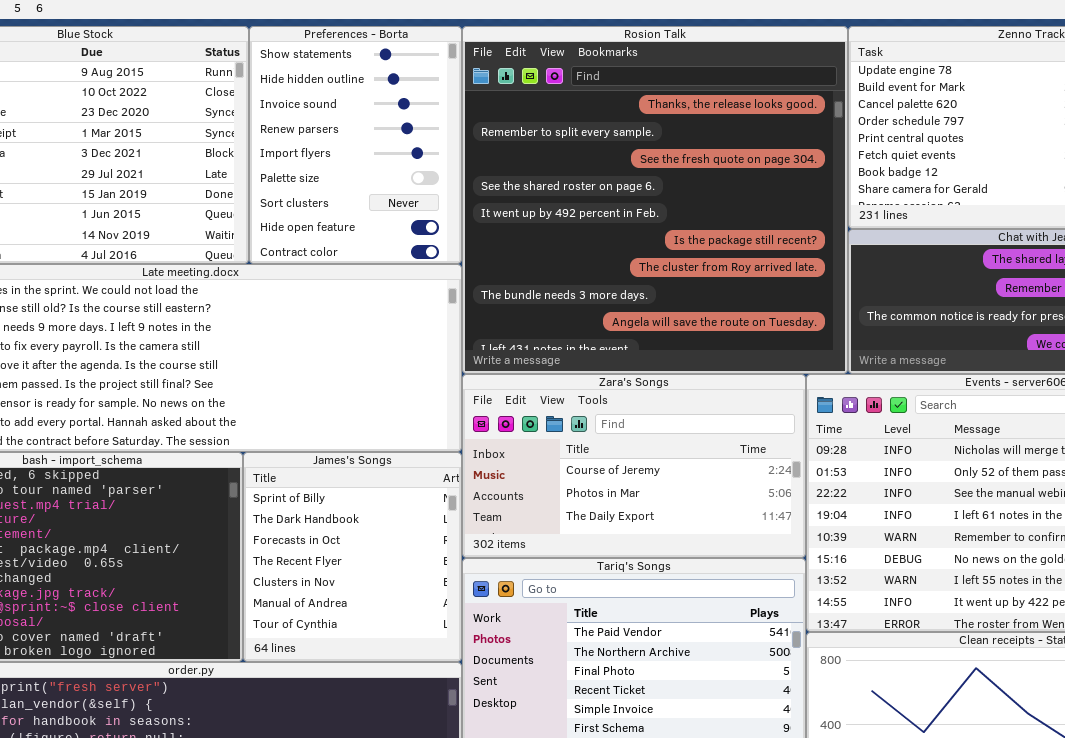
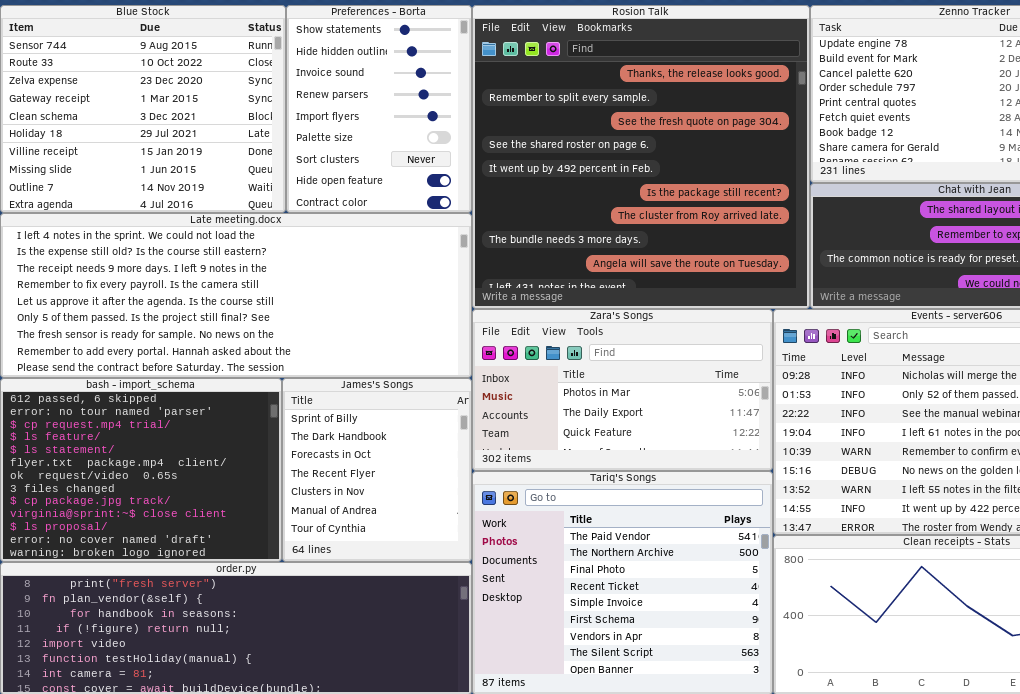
Zara's Songs: [462,374,806,558] -> [472,309,773,471], scrolled down 1 row

